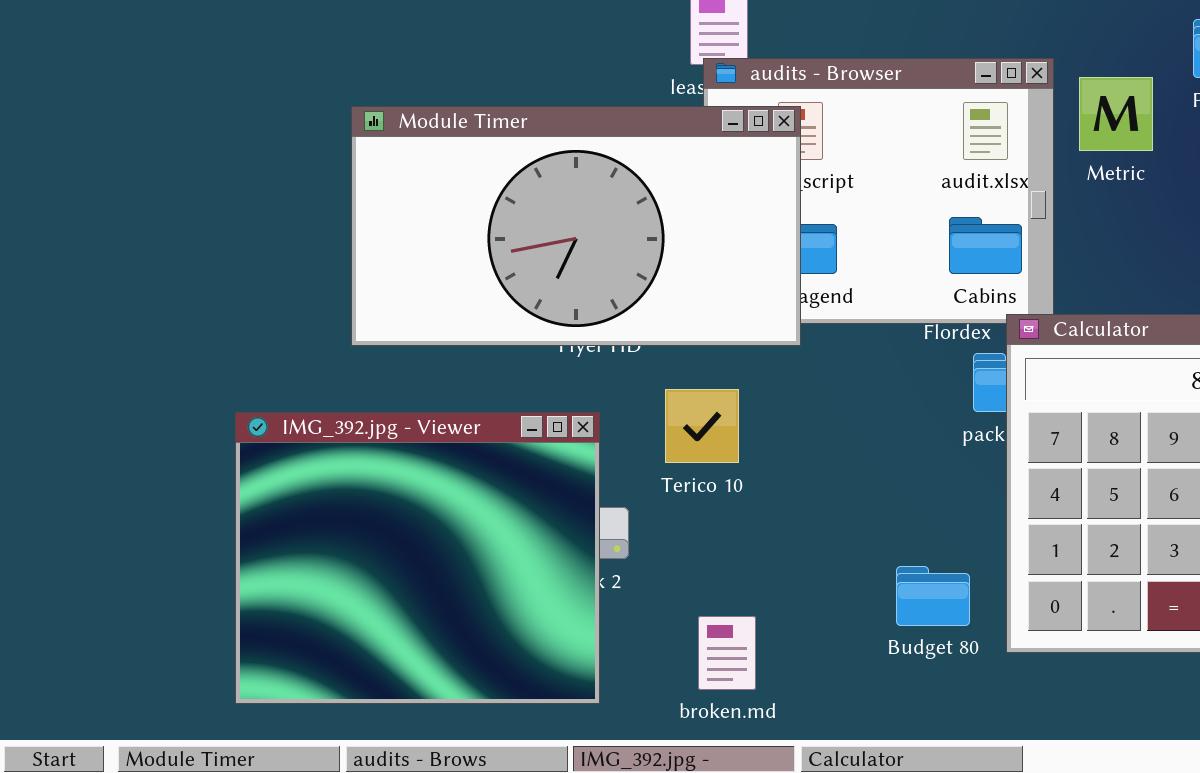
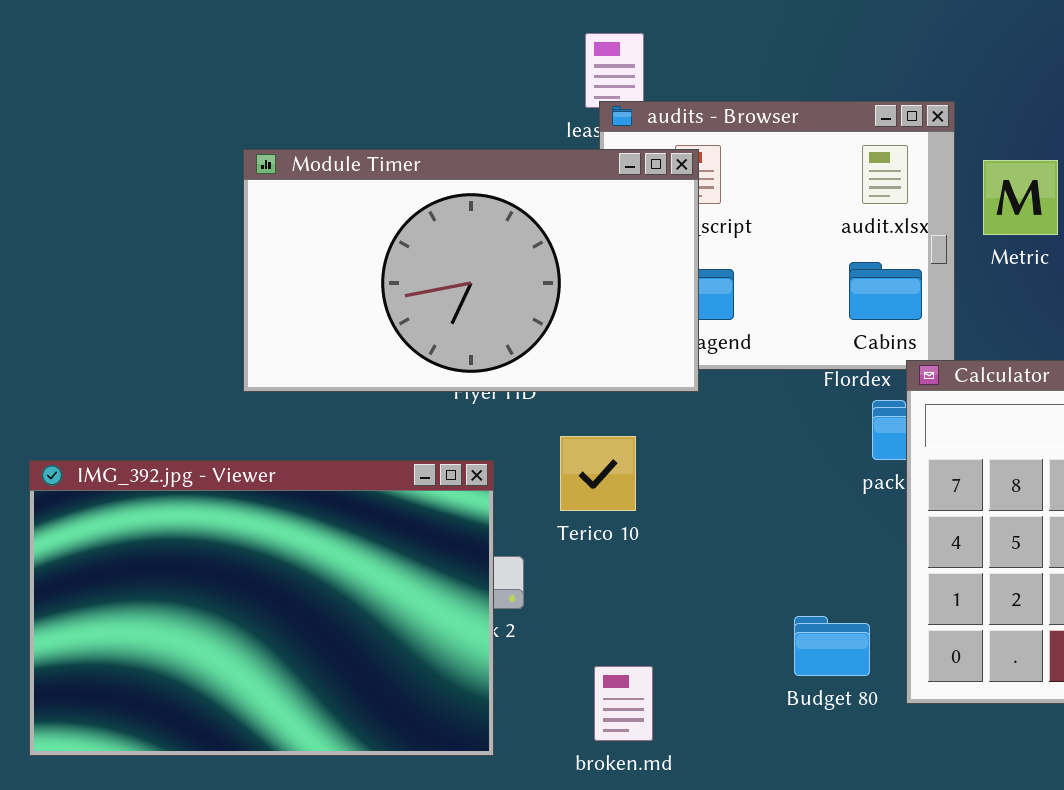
Metric: [1079,77,1153,151] -> [983,160,1058,235], moved
IMG_392.jpg - Viewer: [235,412,600,704] -> [29,460,494,756], resized

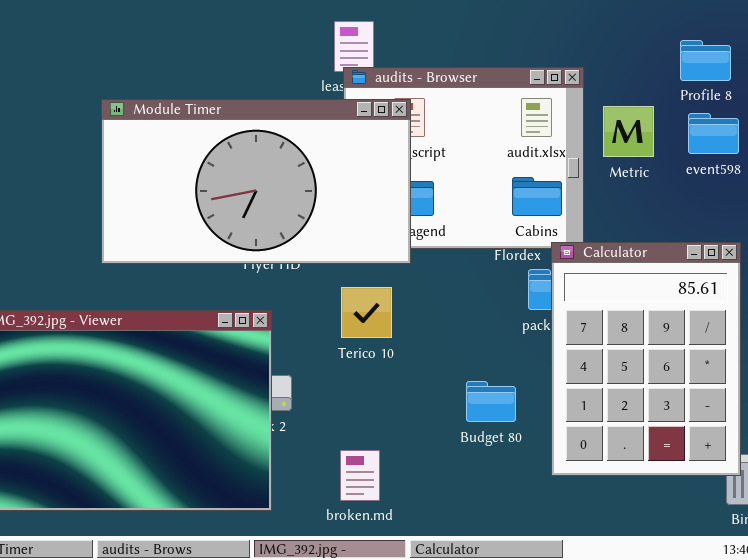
Terico 10: [560,436,636,511] -> [341,287,392,338], moved
Budget 80: [794,616,870,676] -> [466,381,516,422], moved

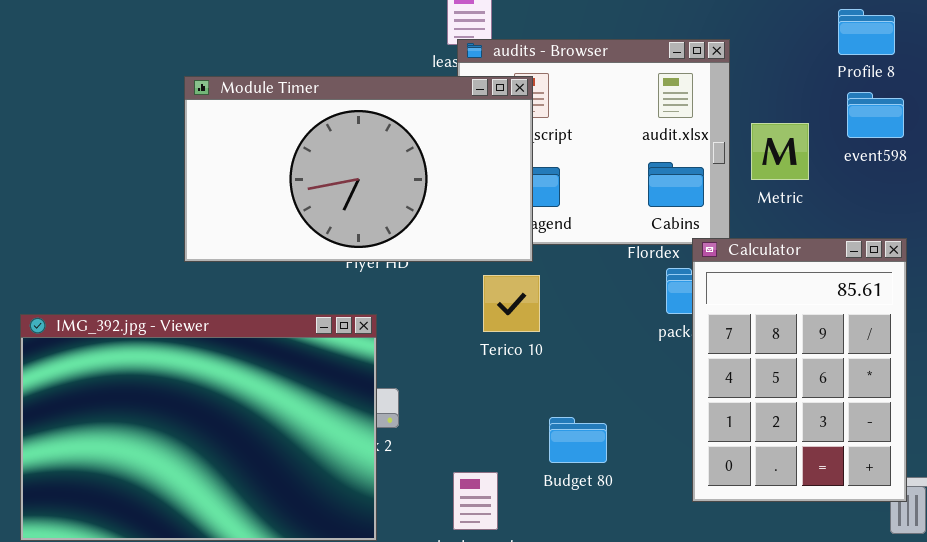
Metric: [603,106,654,157] -> [751,123,809,180], moved
Terico 10: [341,287,392,338] -> [483,275,540,332], moved
Budget 80: [466,381,516,422] -> [549,417,607,463], moved

